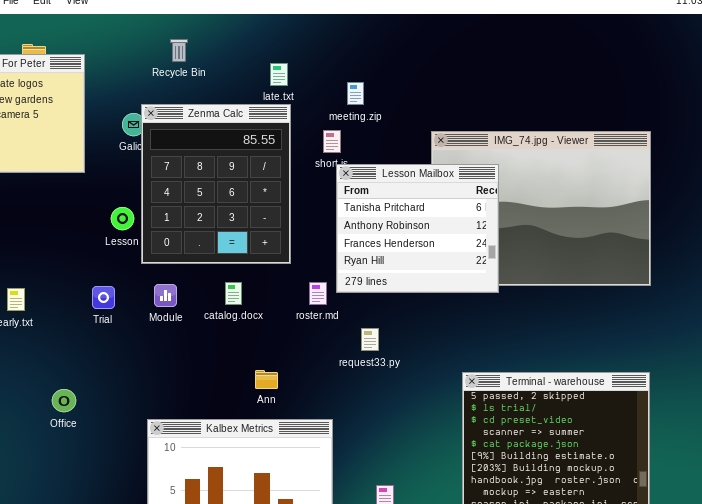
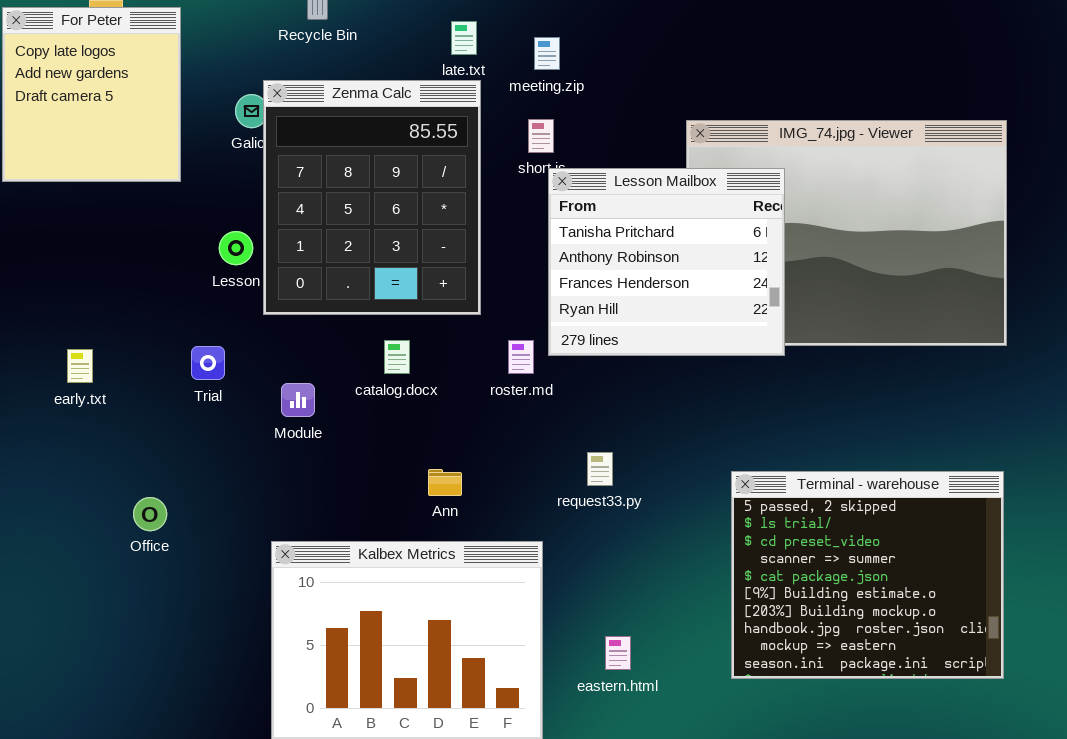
meeting.zip: [347,82,364,105] -> [534,37,560,70], moved
Module: [154,284,177,307] -> [281,383,315,417], moved
request33.py: [361,328,379,351] -> [587,452,613,486], moved

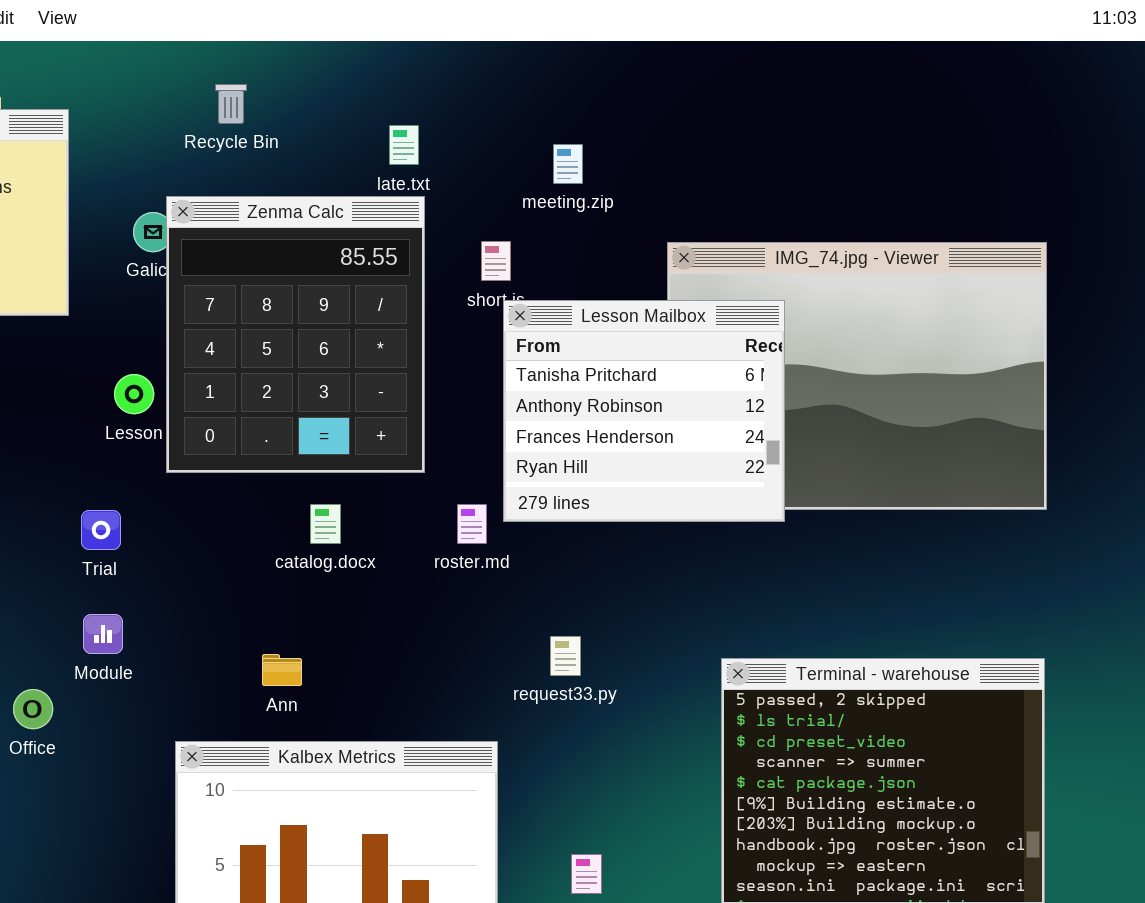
meeting.zip: [534,37,560,70] -> [553,144,583,184], moved
Module: [281,383,315,417] -> [83,614,123,654], moved
Ann: [428,469,462,496] -> [262,654,302,686], moved

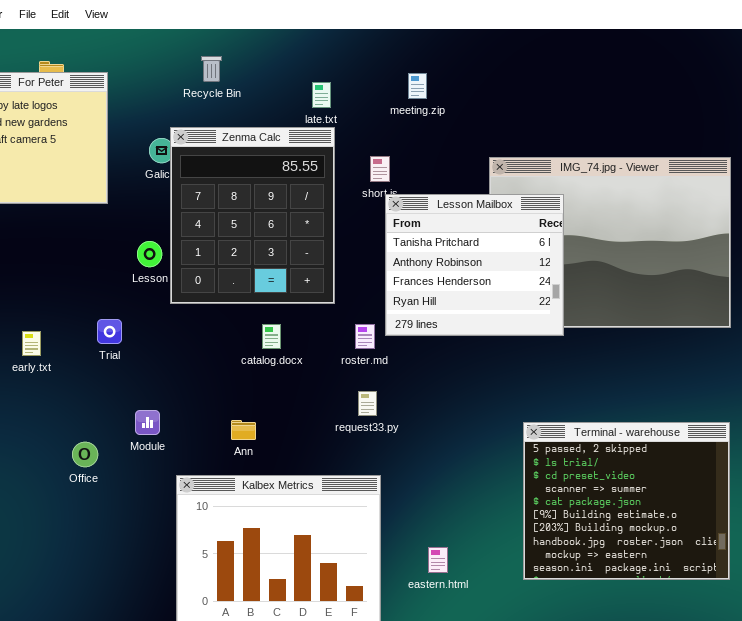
meeting.zip: [553,144,583,184] -> [408,73,427,99], moved
Trial: [81,510,121,550] -> [97,319,122,344], moved
Module: [83,614,123,654] -> [135,410,160,435], moved
request33.py: [550,636,581,676] -> [358,391,377,416], moved

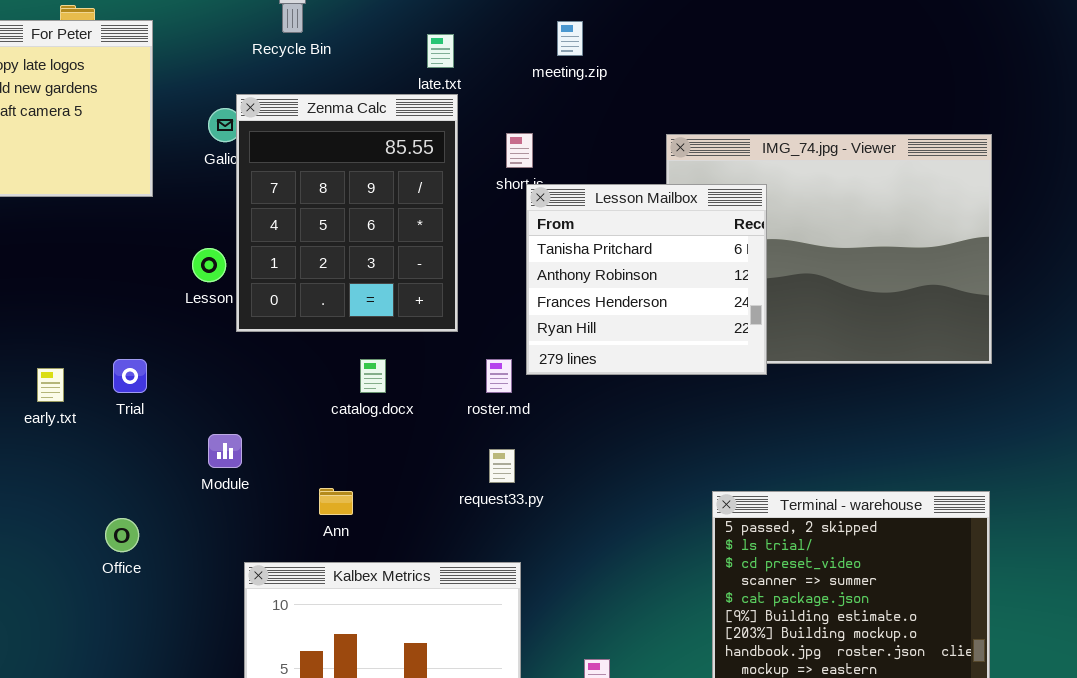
Trial: [97,319,122,344] -> [113,359,147,393], moved
Module: [135,410,160,435] -> [208,434,242,468], moved

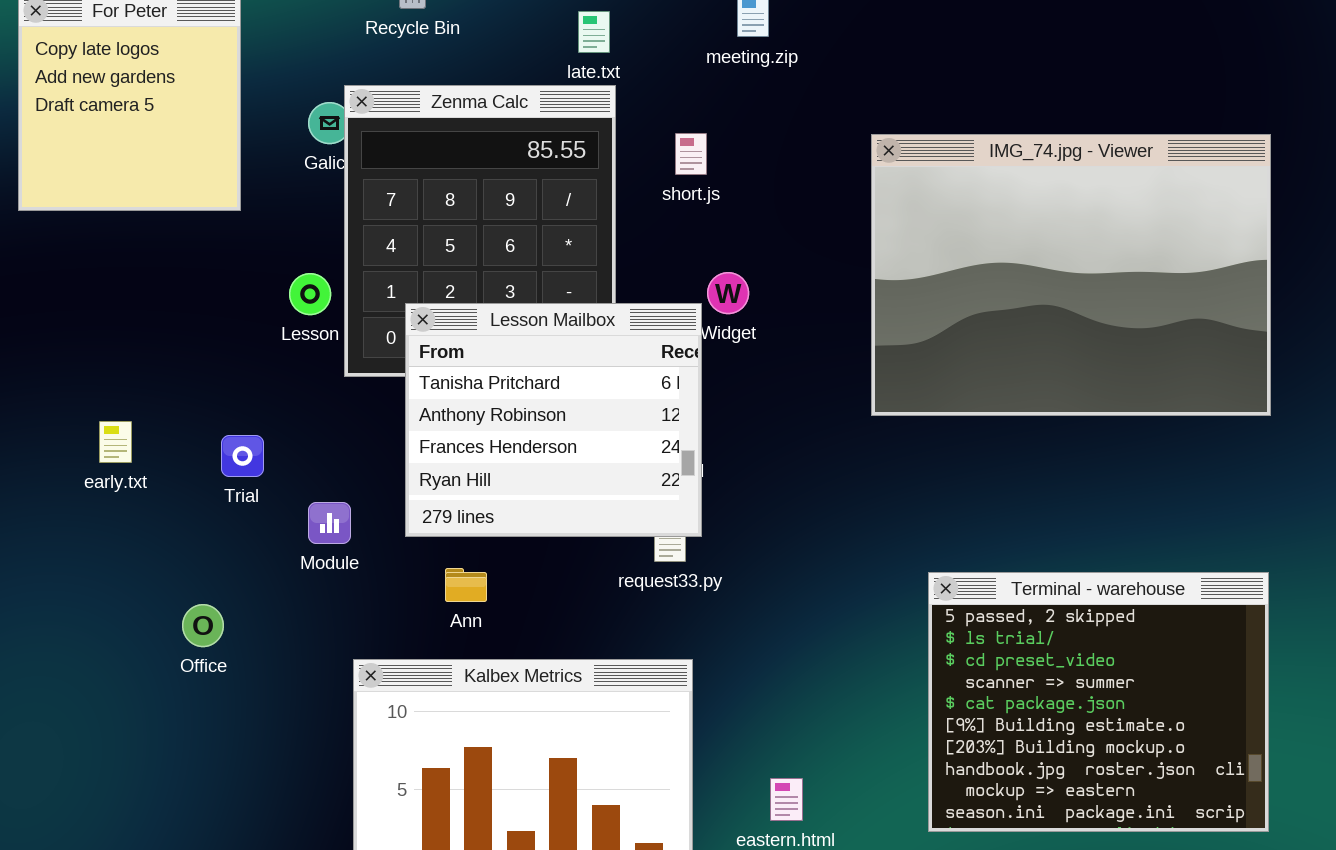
Lesson Mailbox: [526,184,767,375] -> [405,303,702,537], moved
Trial: [113,359,147,393] -> [221,435,264,477], moved

